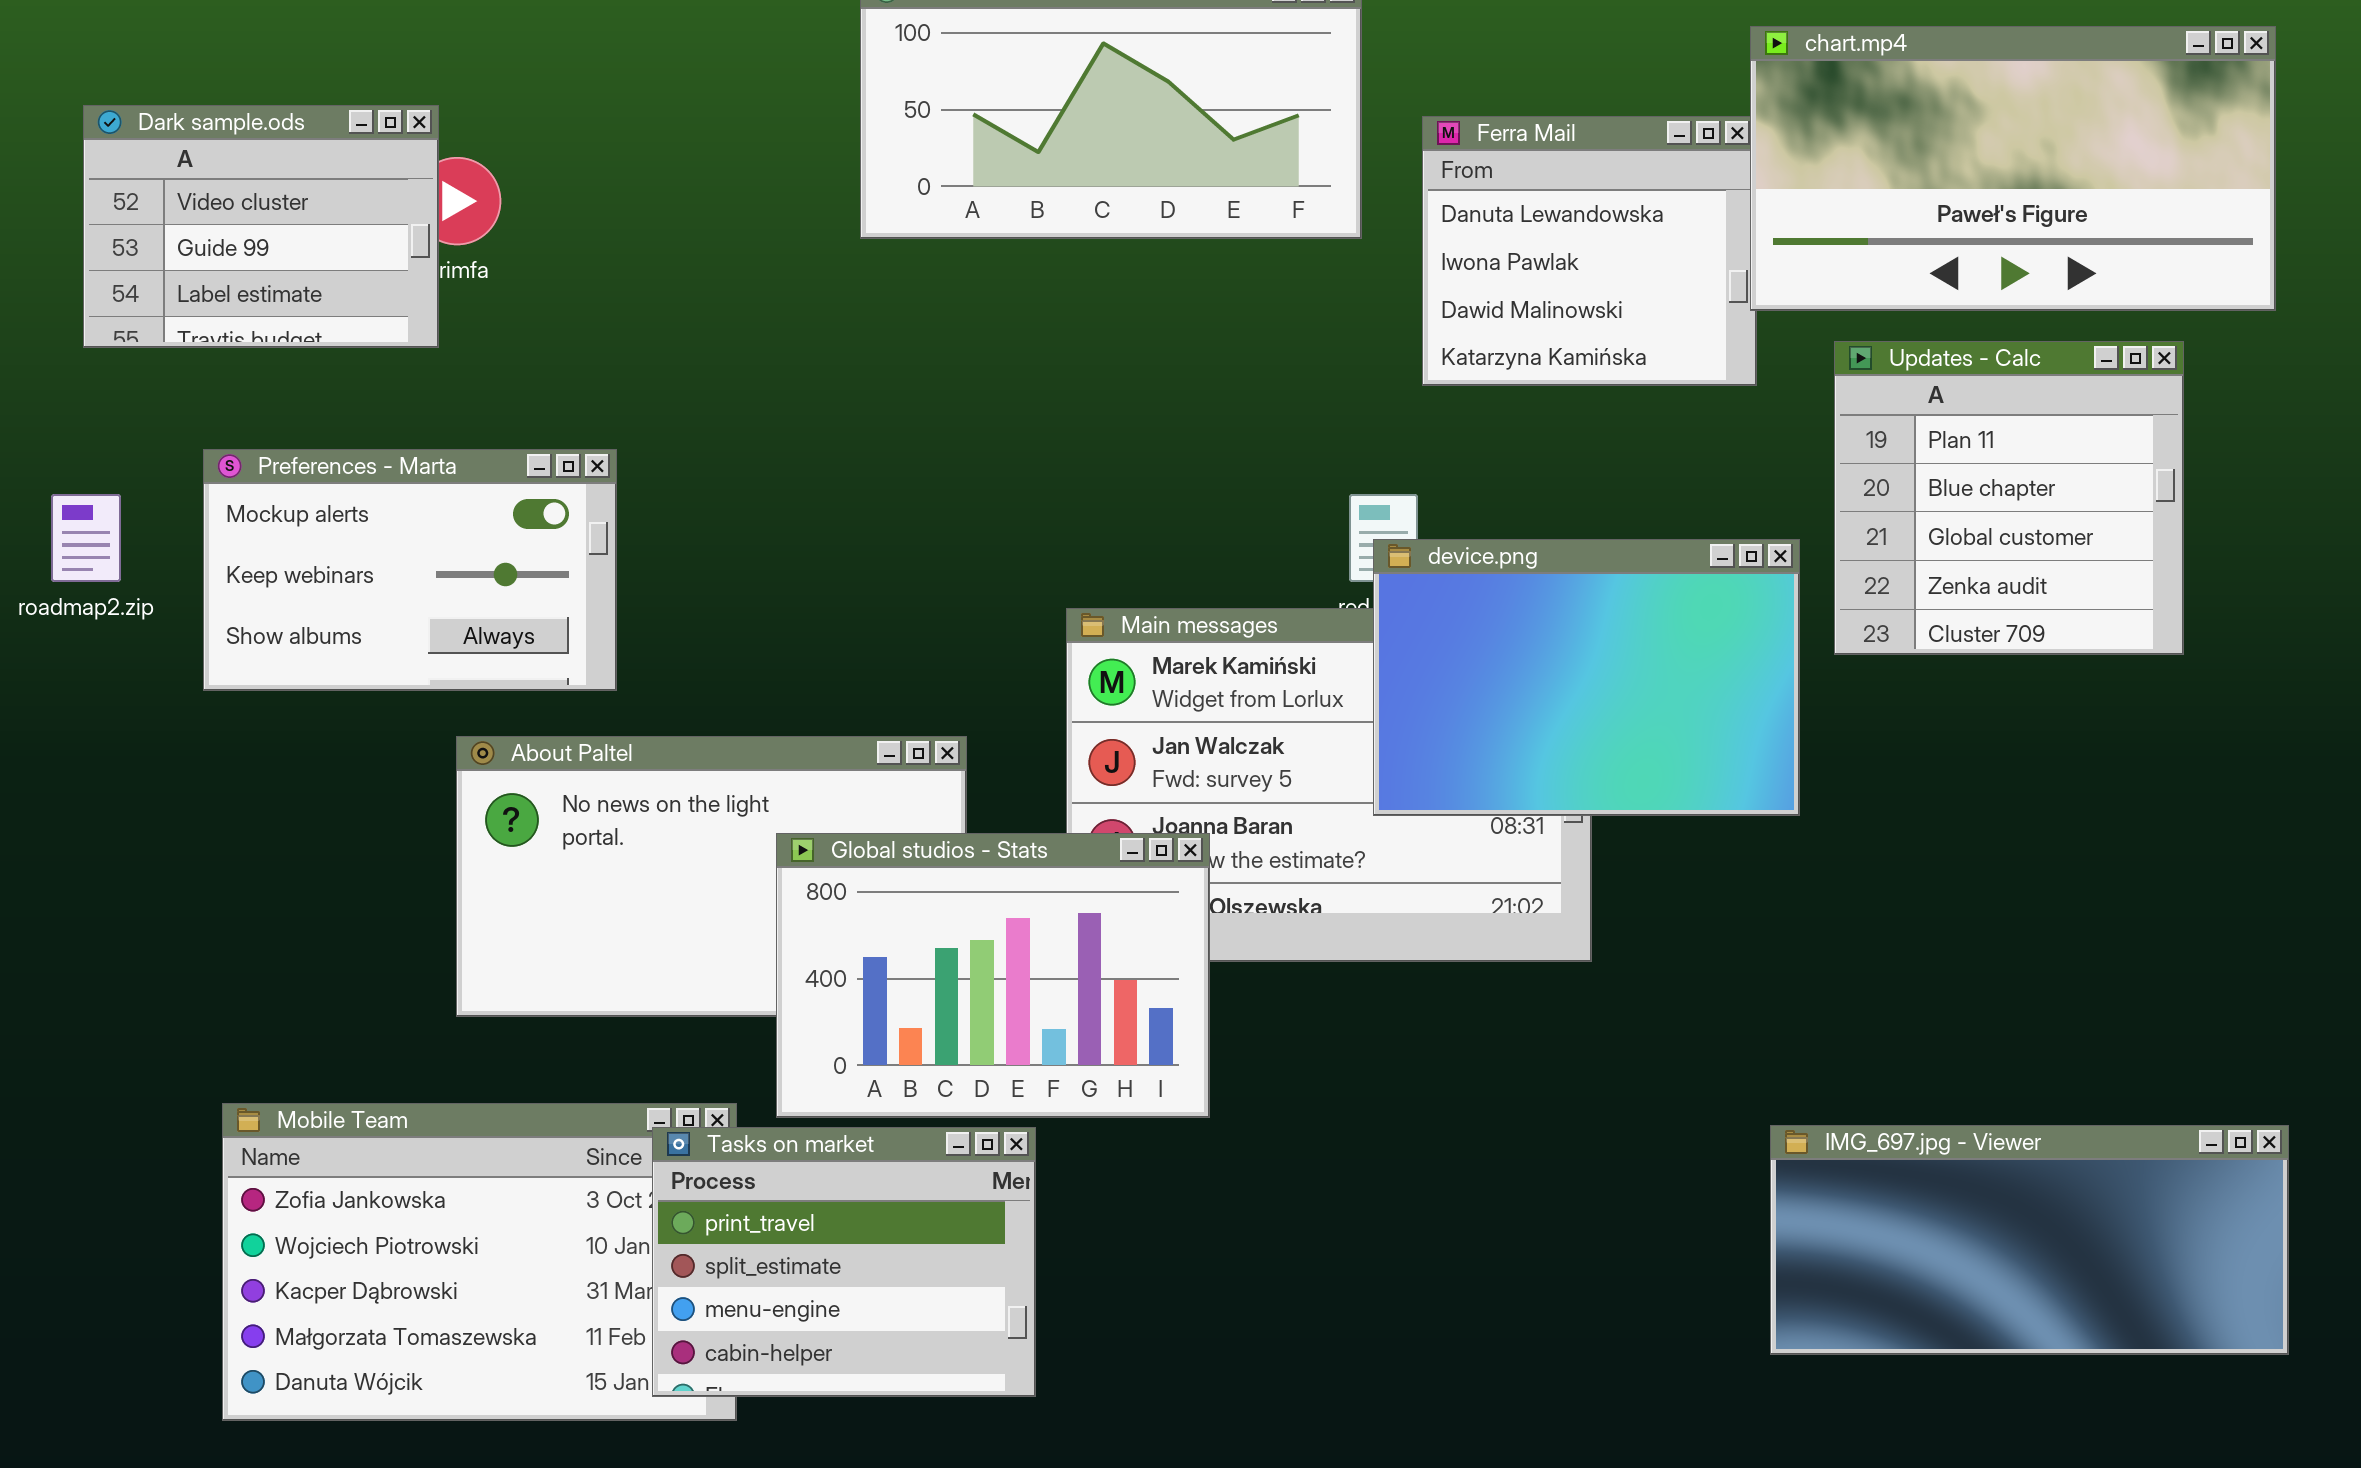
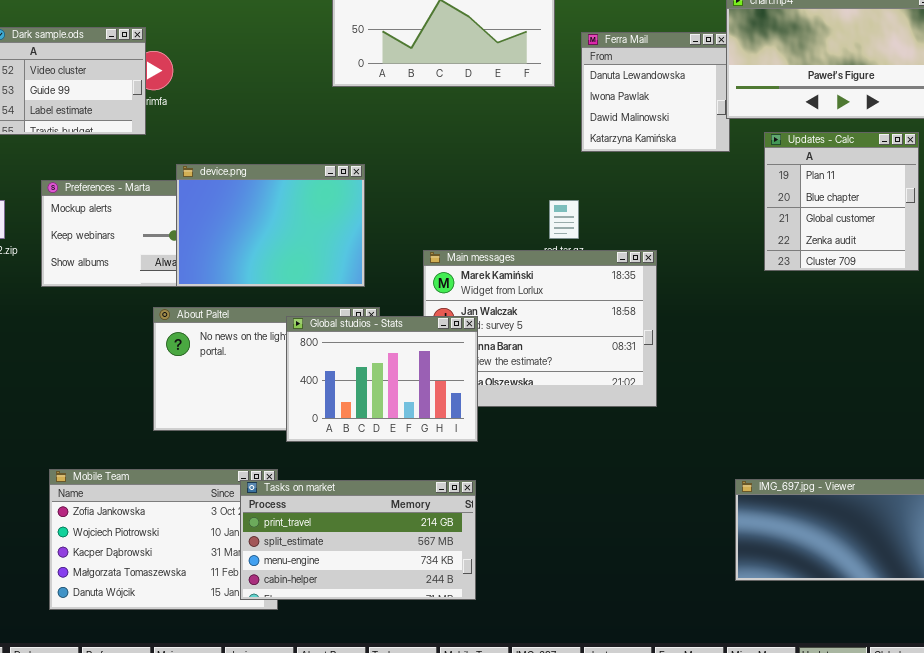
device.png: [1373,539,1800,816] -> [176,164,365,287], moved
Global studios - Stats: [776,833,1210,1118] -> [286,316,478,442], moved
Tasks on market: [652,1127,1036,1397] -> [240,480,476,600], resized

